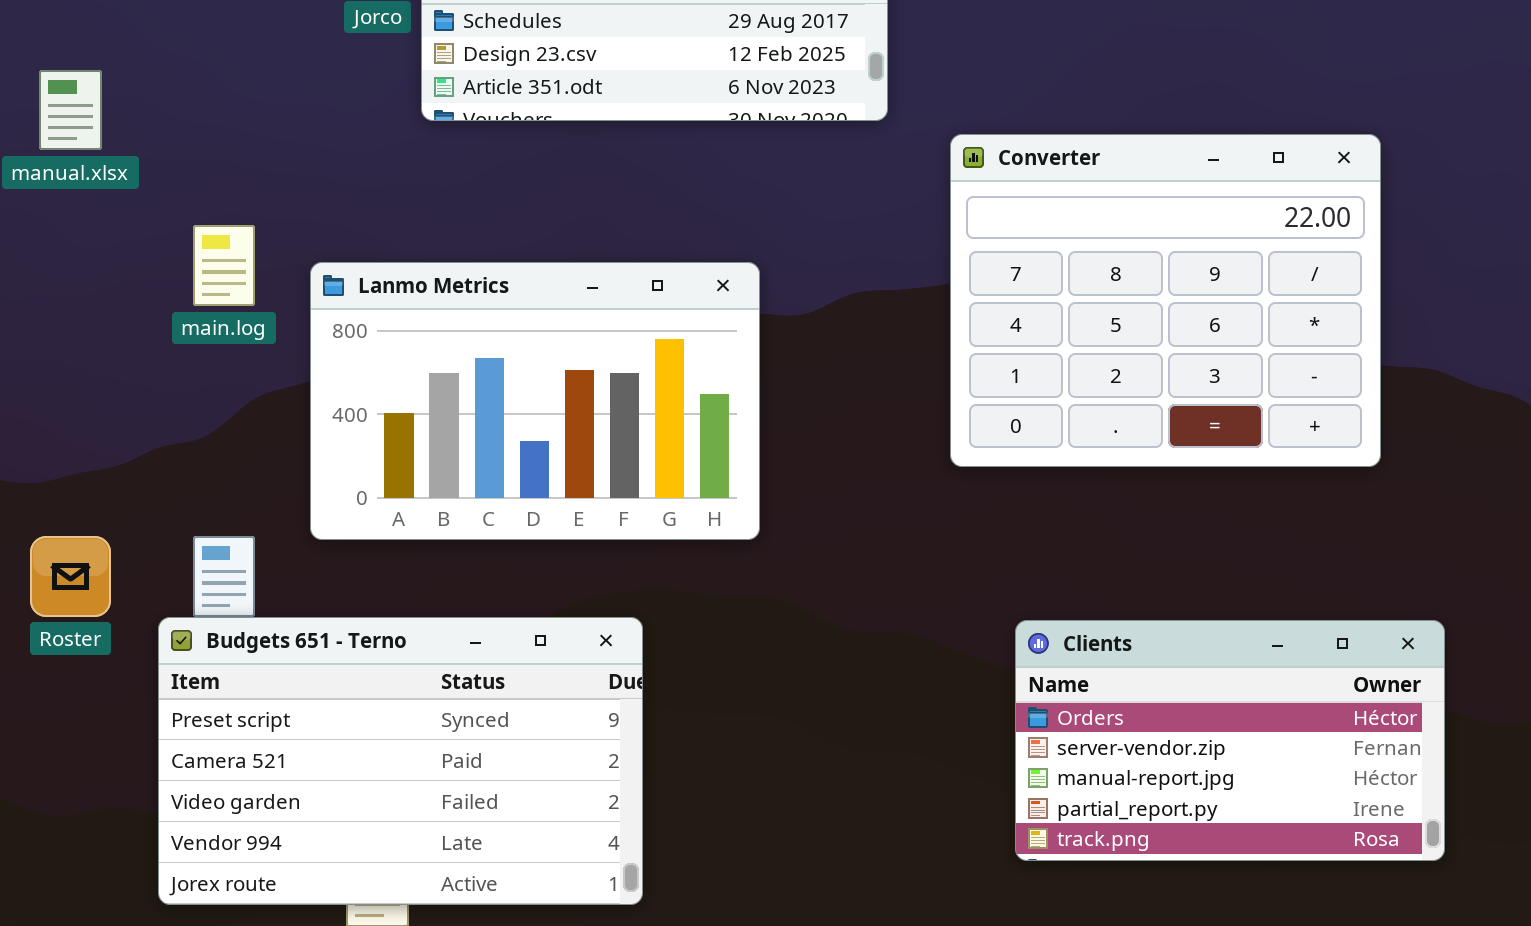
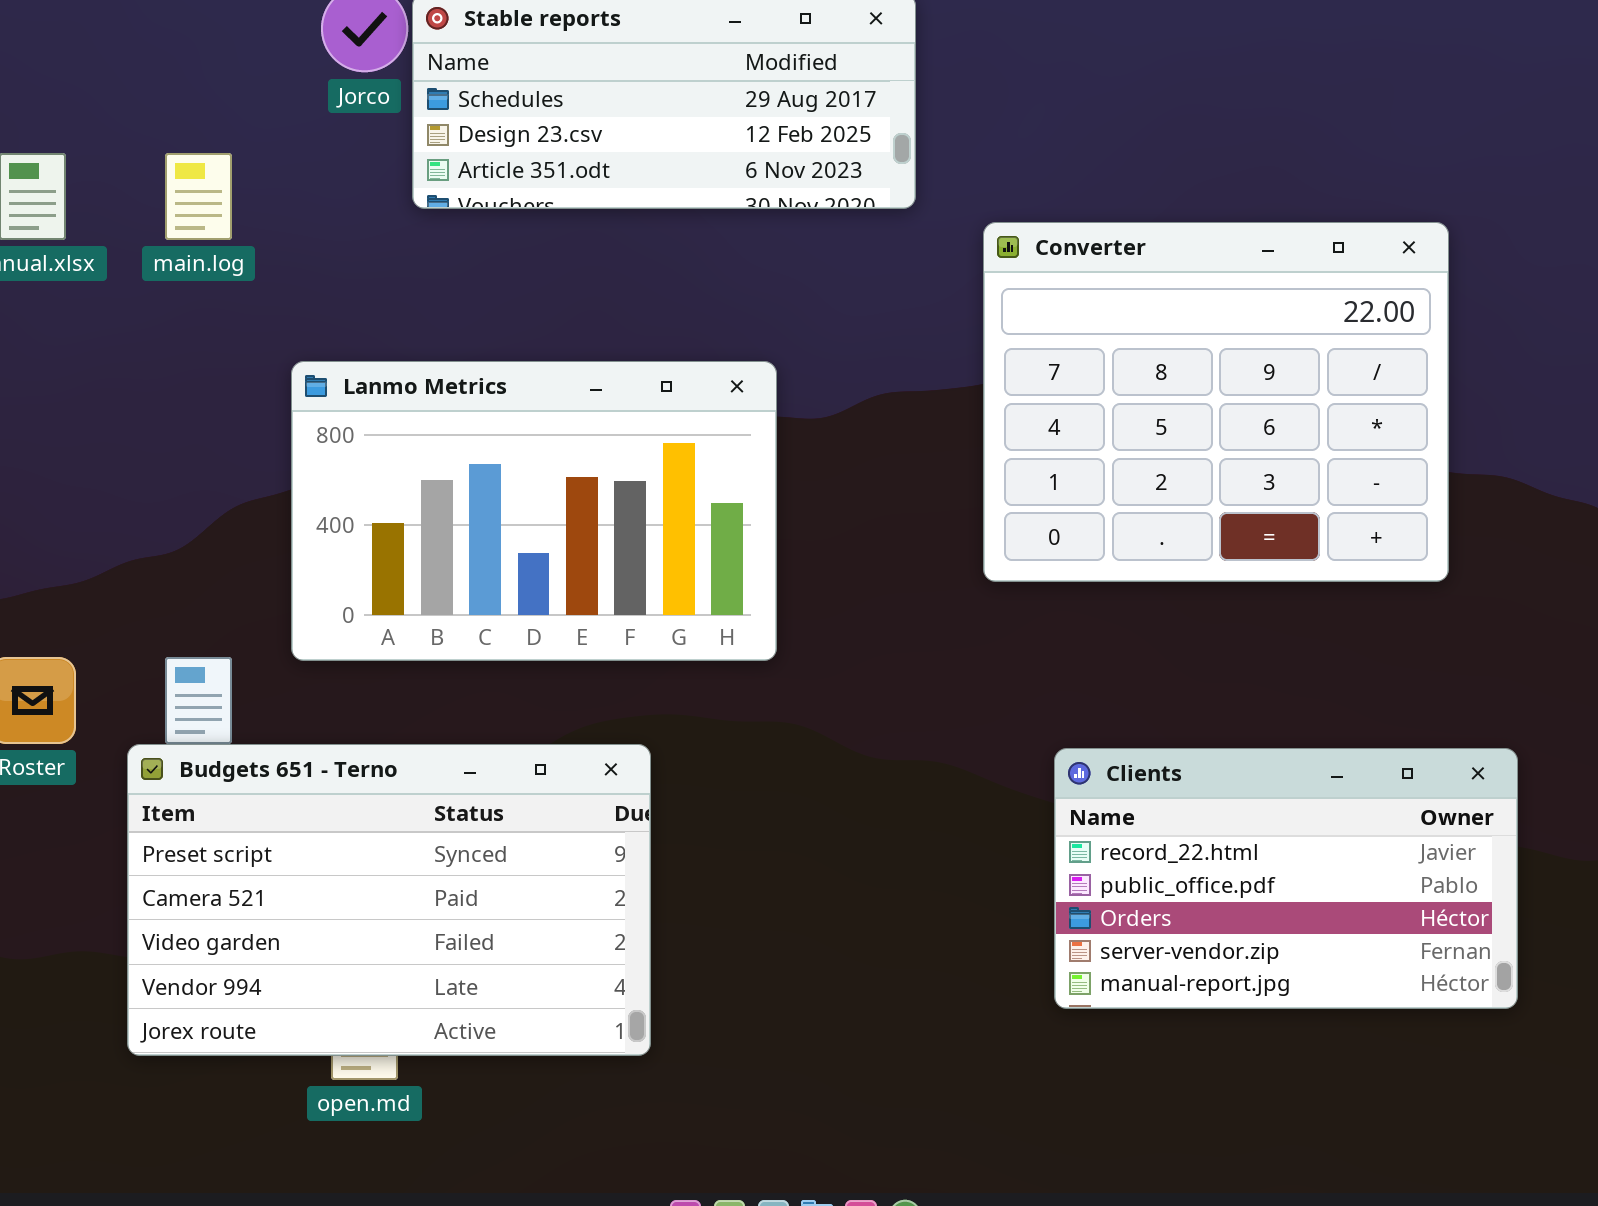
main.log: [193,225,255,306] -> [165,153,232,240], moved
Clients: [1015,620,1445,861] -> [1054,748,1518,1009], scrolled up 2 rows

